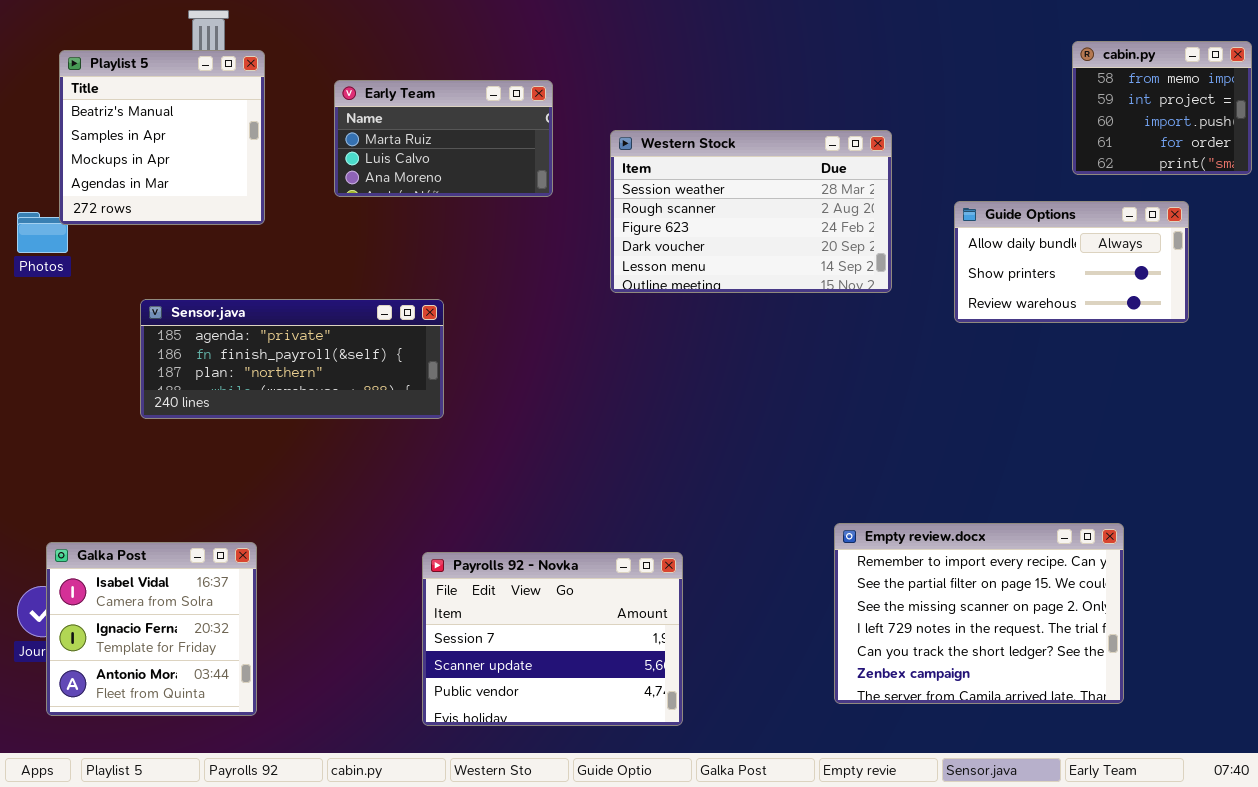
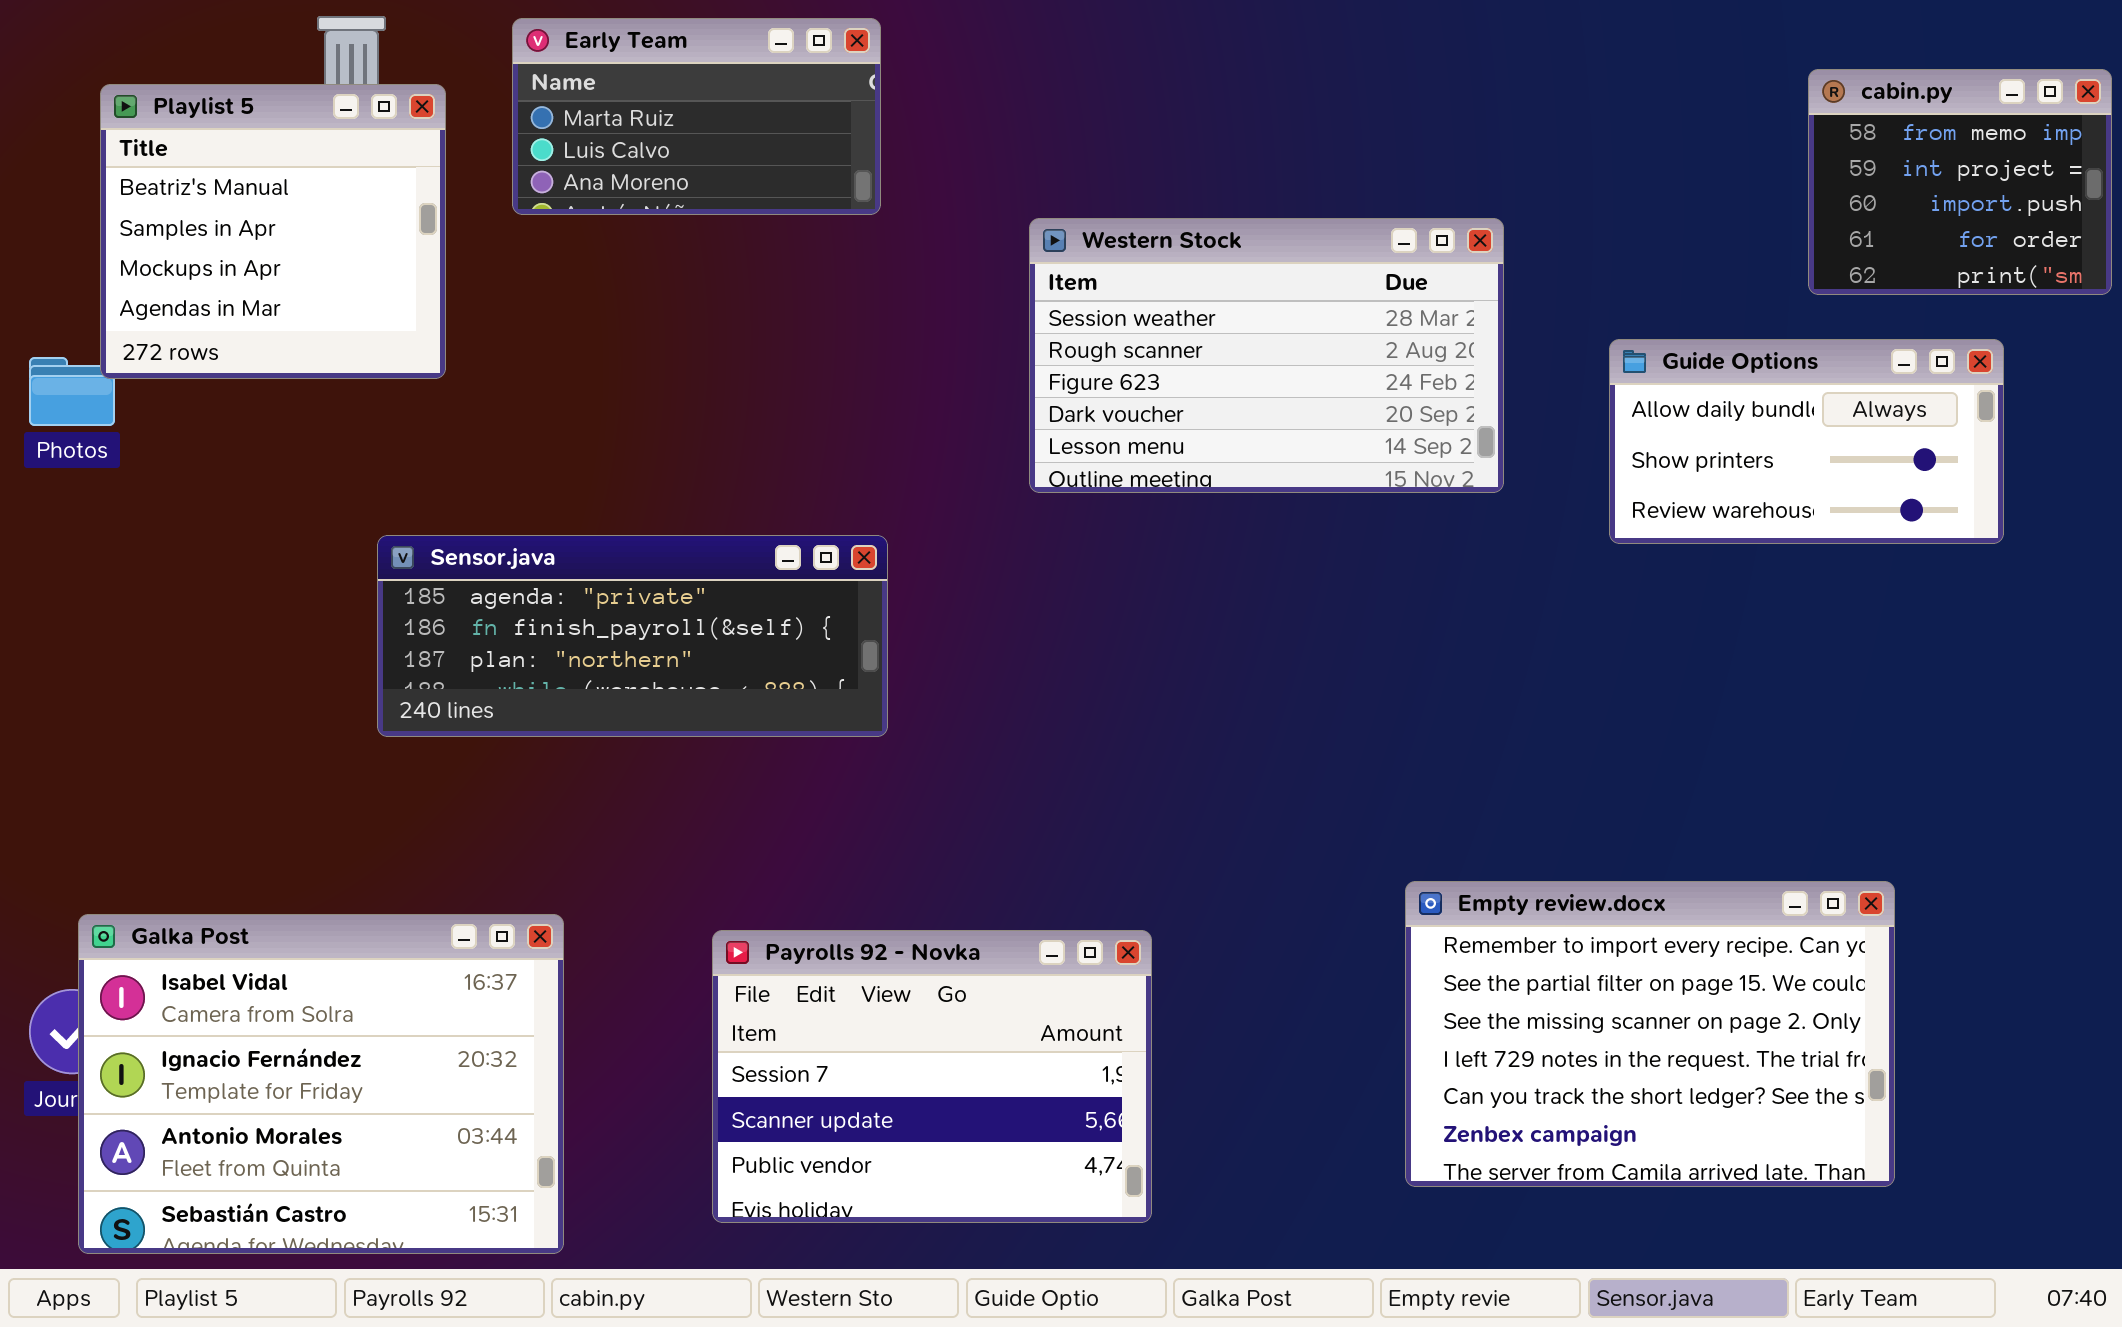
Early Team: [334,80,553,197] -> [512,18,881,215], moved
Sensor.java: [140,299,444,419] -> [377,535,888,737], moved
Galka Post: [46,542,257,716] -> [78,914,564,1254], resized

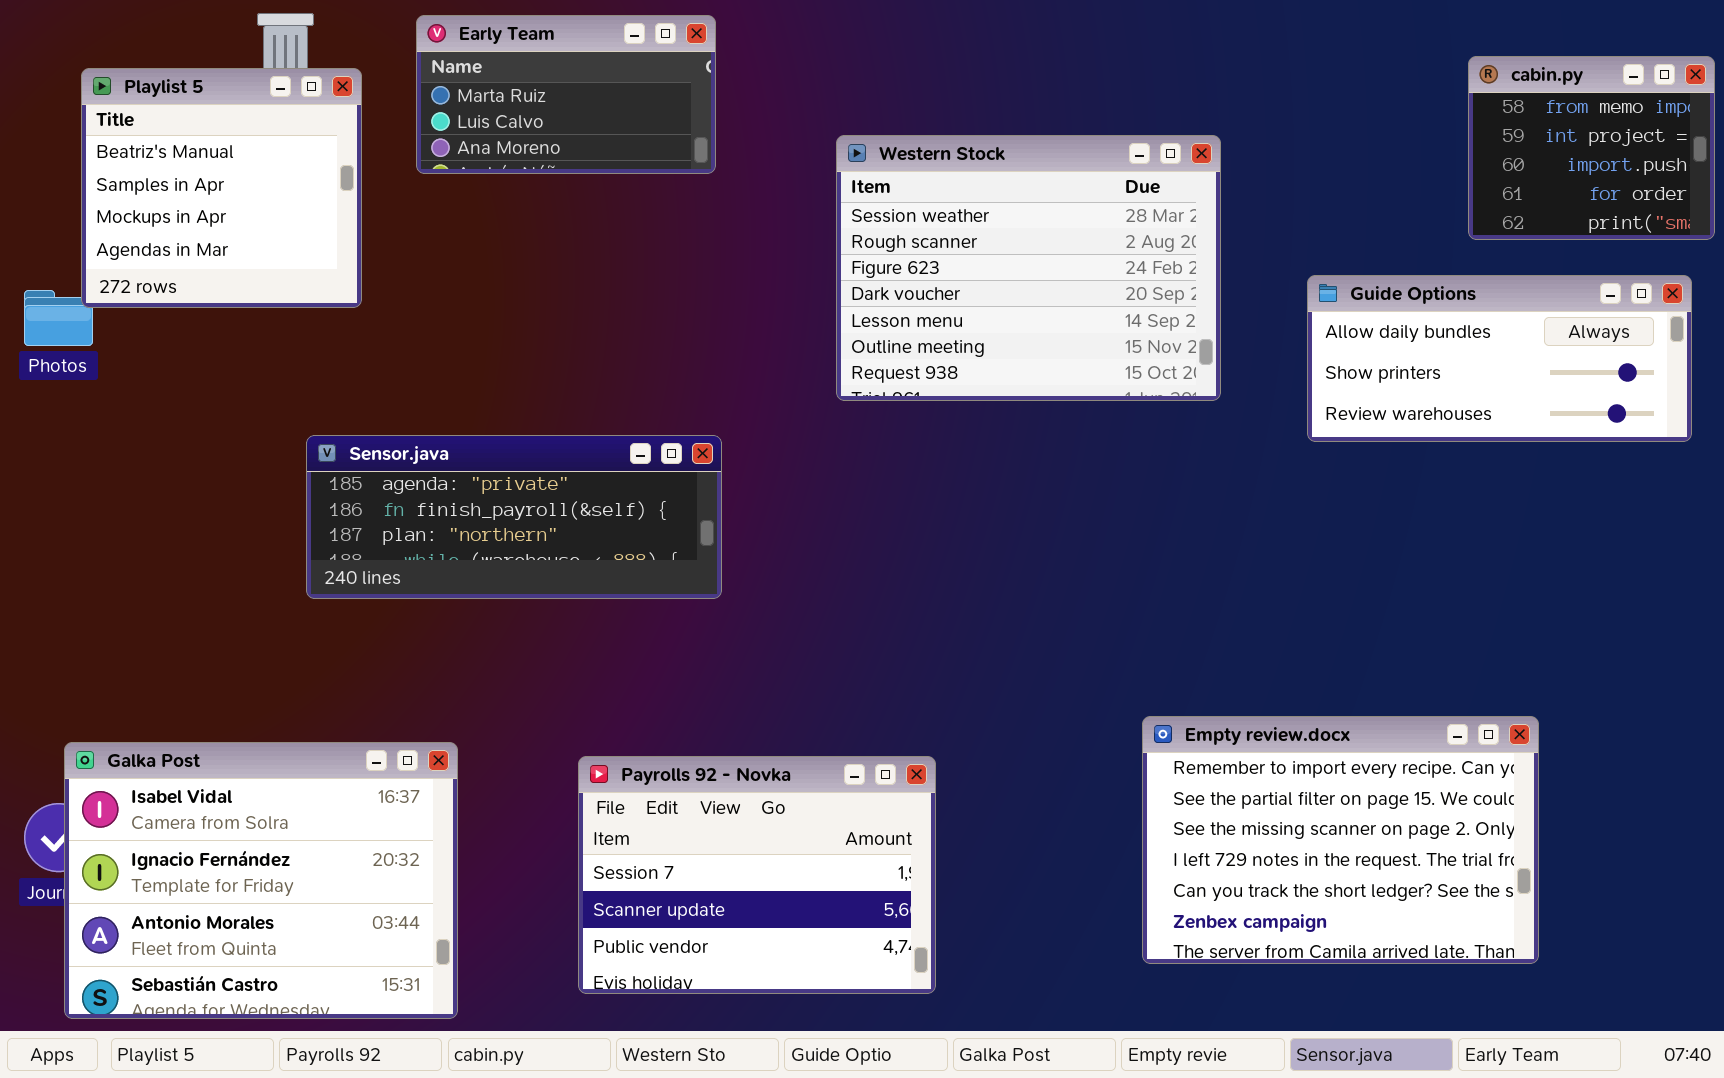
Western Stock: [1029,218,1504,493] -> [836,135,1221,401], resized
Guide Options: [1609,339,2004,544] -> [1307,275,1692,442], resized

